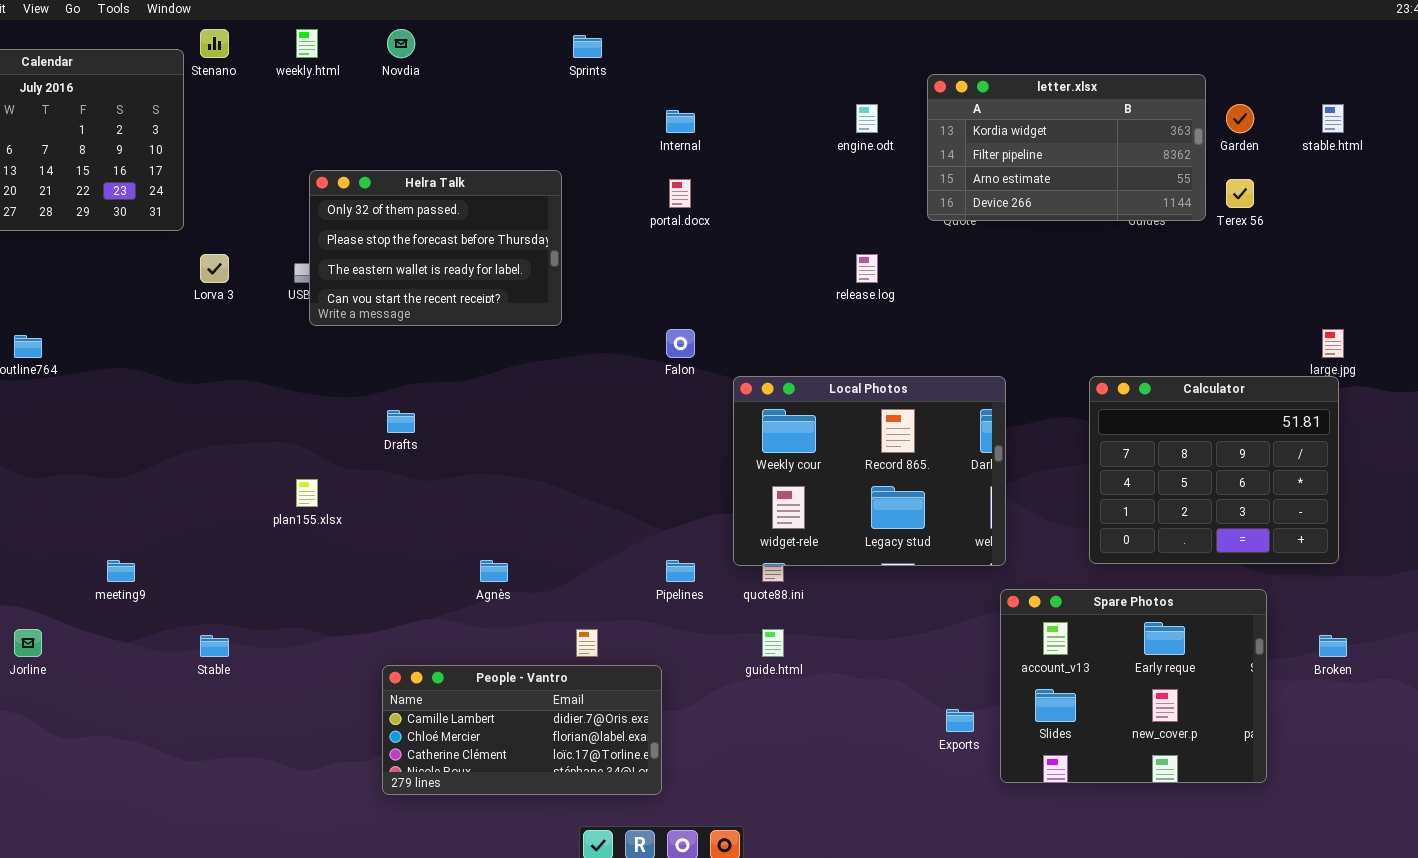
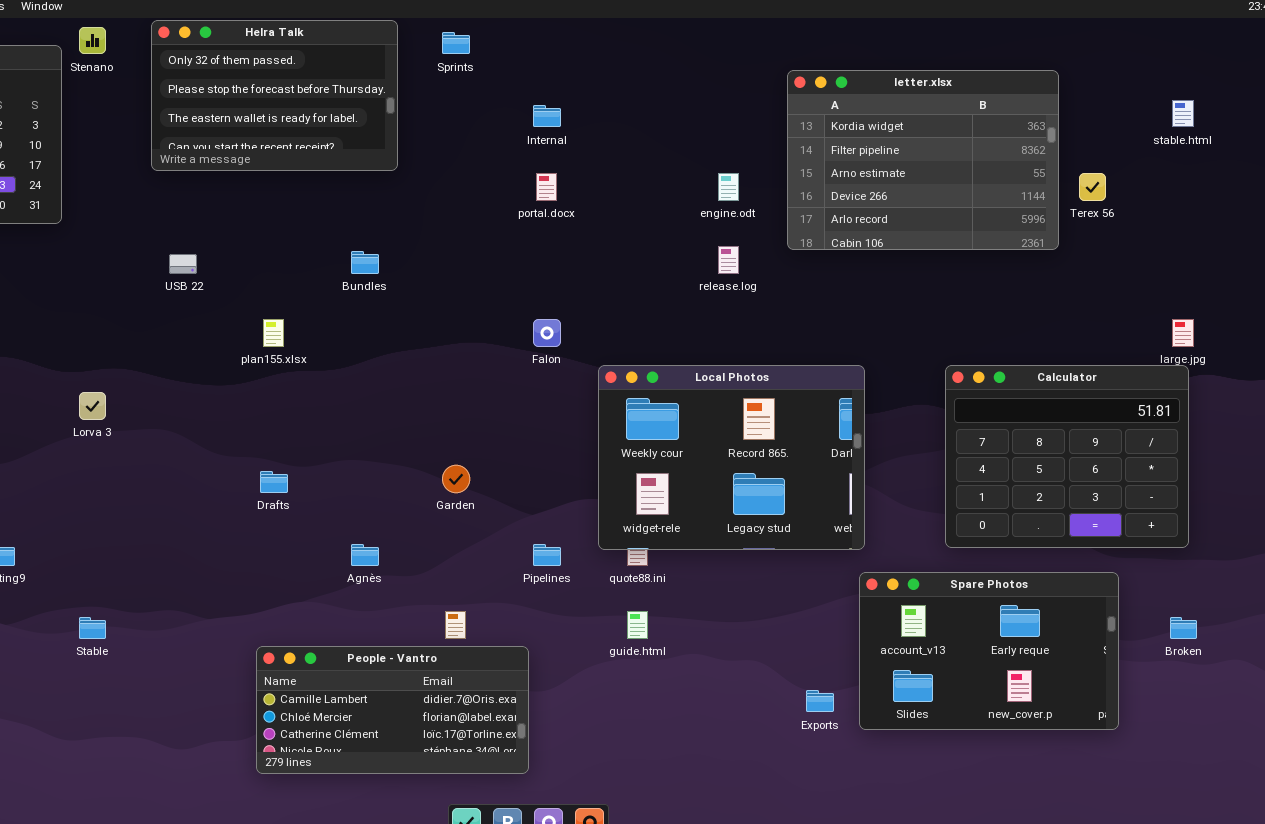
letter.xlsx: [927,74,1206,221] -> [787,70,1059,250], resized
engine.odt: [856,104,878,133] -> [718,173,739,201], moved
Garden: [1226,104,1254,133] -> [442,465,470,493], moved
Helra Talk: [309,170,562,326] -> [151,20,398,171], moved
Lorva 3: [200,254,229,283] -> [79,392,106,420], moved
Drafts: [387,410,415,433] -> [260,471,288,493], moved
plan155.xlsx: [296,479,318,507] -> [263,319,284,347], moved
Spare Photos: [1000,589,1267,783] -> [859,572,1119,730], resized

